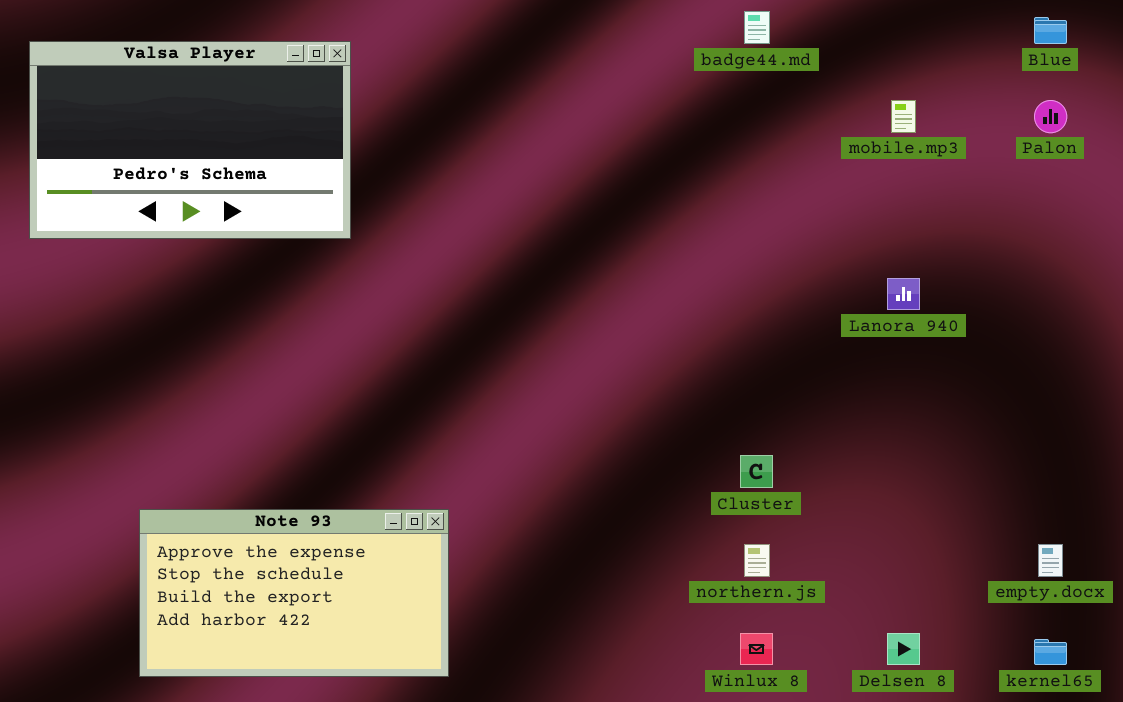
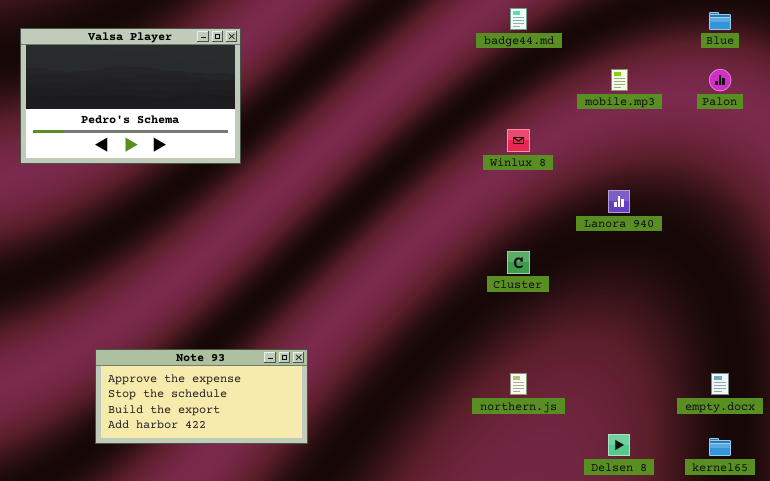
Cluster: [740,455,773,488] -> [507,251,530,274], moved
Note 93: [139,509,449,677] -> [95,349,308,444], resized
Winlux 8: [740,633,773,665] -> [507,129,530,152], moved

